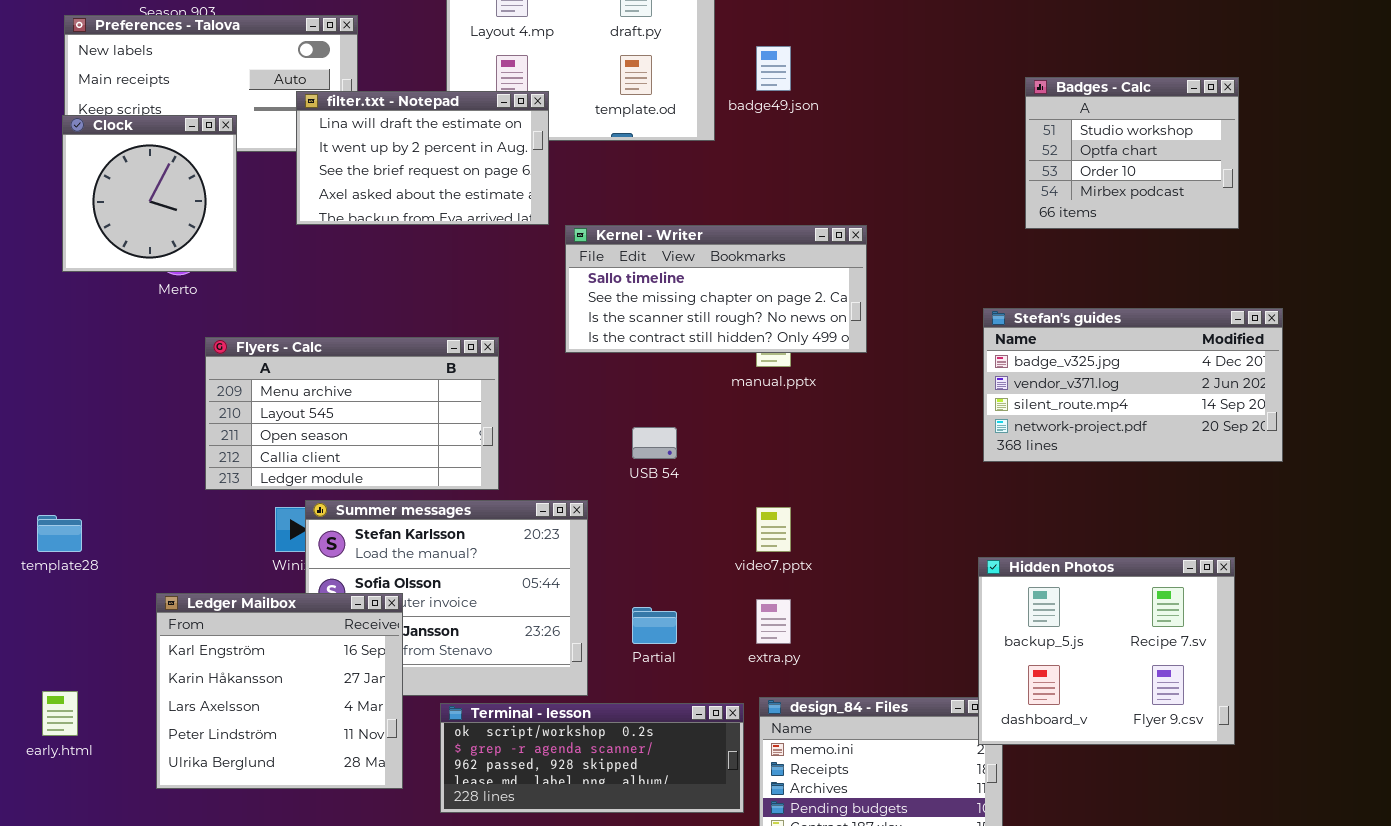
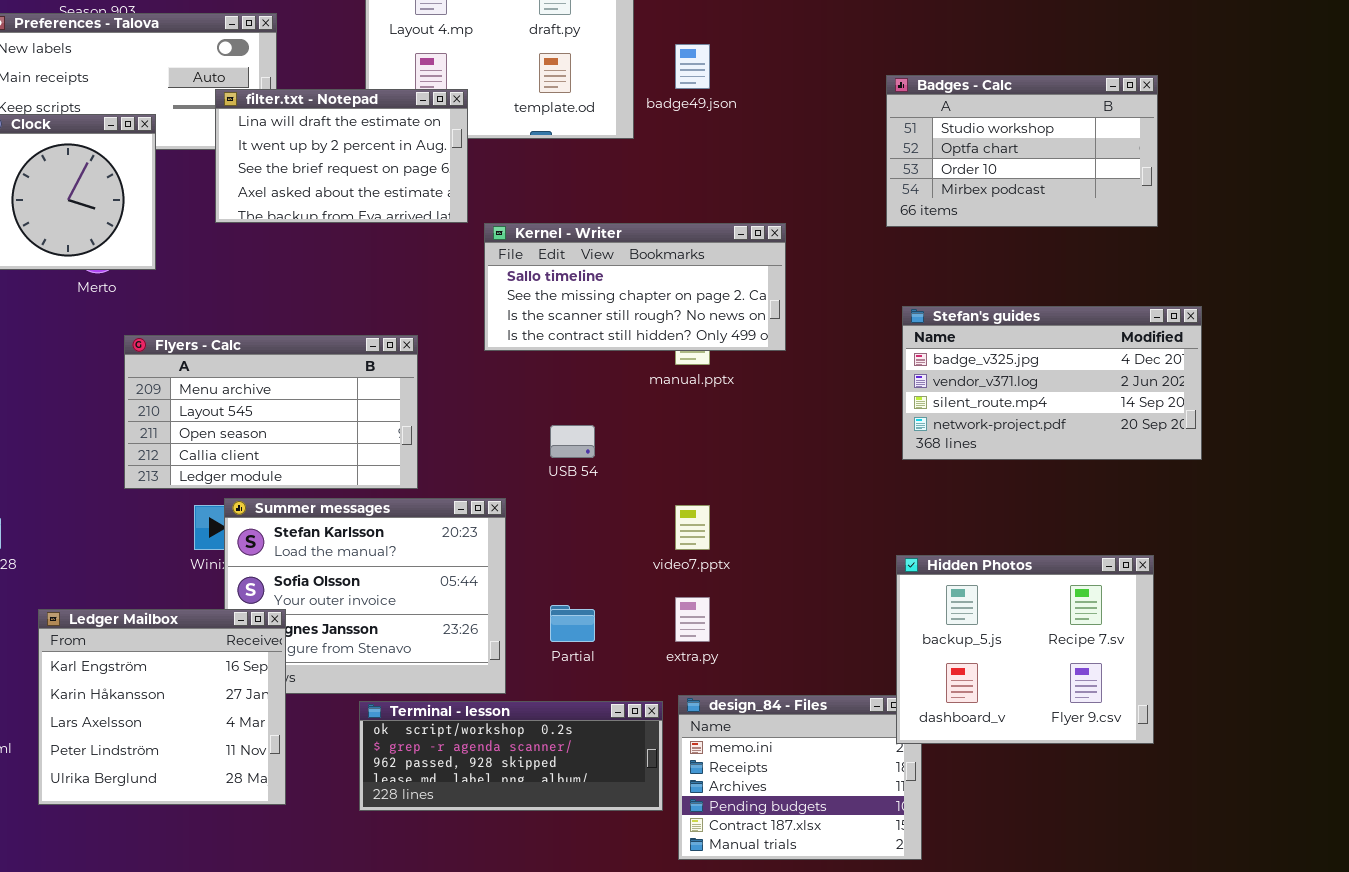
Badges - Calc: [1025,77,1239,229] -> [886,75,1158,227], resized
Ledger Mailbox: [156,593,403,789] -> [38,609,286,805], moved

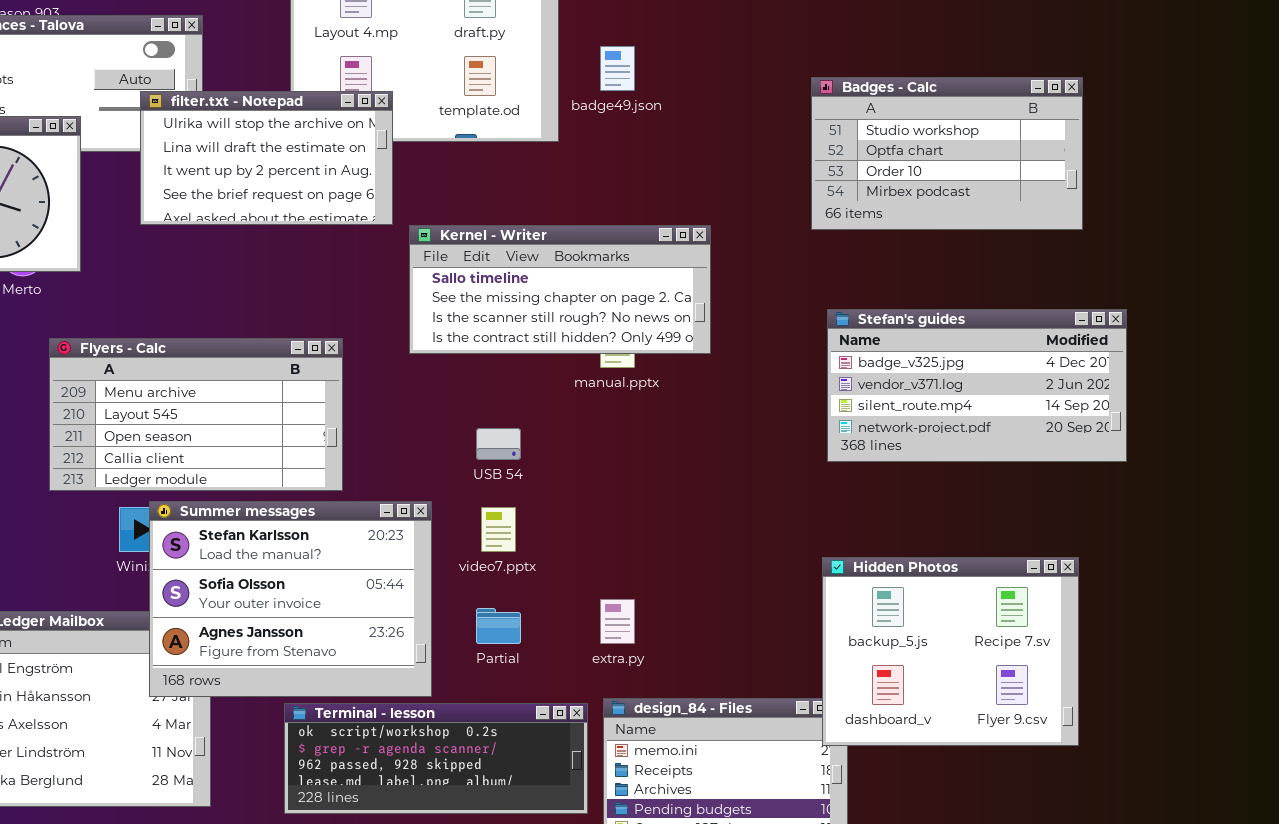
filter.txt - Notepad: [215,89,468,223] -> [140,91,393,225], scrolled up 1 row
Summer messages: [224,498,506,694] -> [149,501,432,697], raised
video7.pptx: [675,505,710,550] -> [481,507,516,552], moved

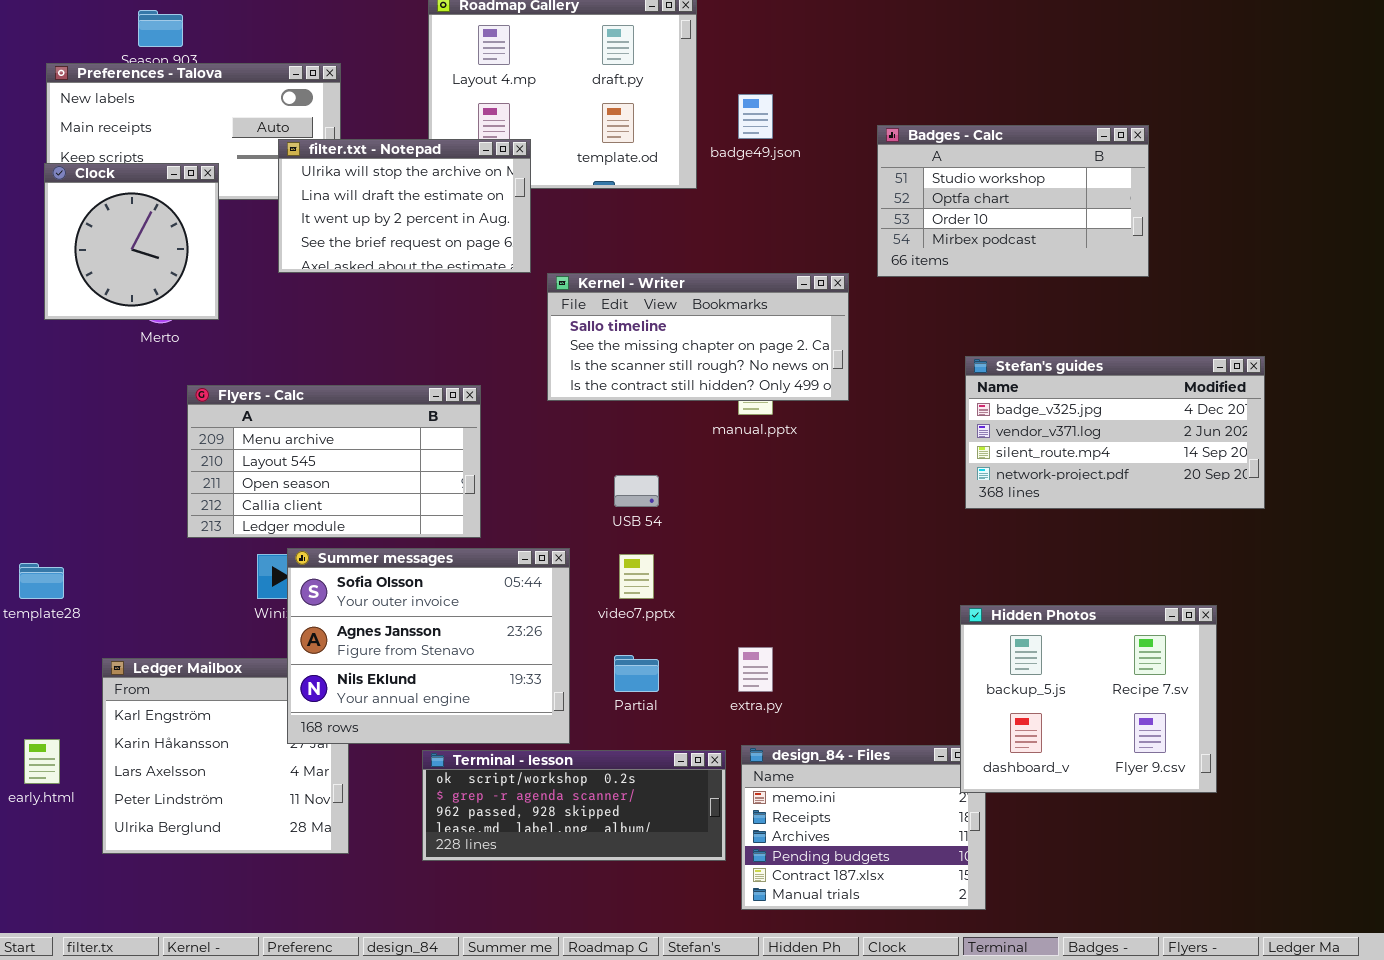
Badges - Calc: [811,77,1083,230] -> [877,125,1149,277], moved
Summer messages: [149,501,432,697] -> [287,548,570,744], scrolled down 1 row

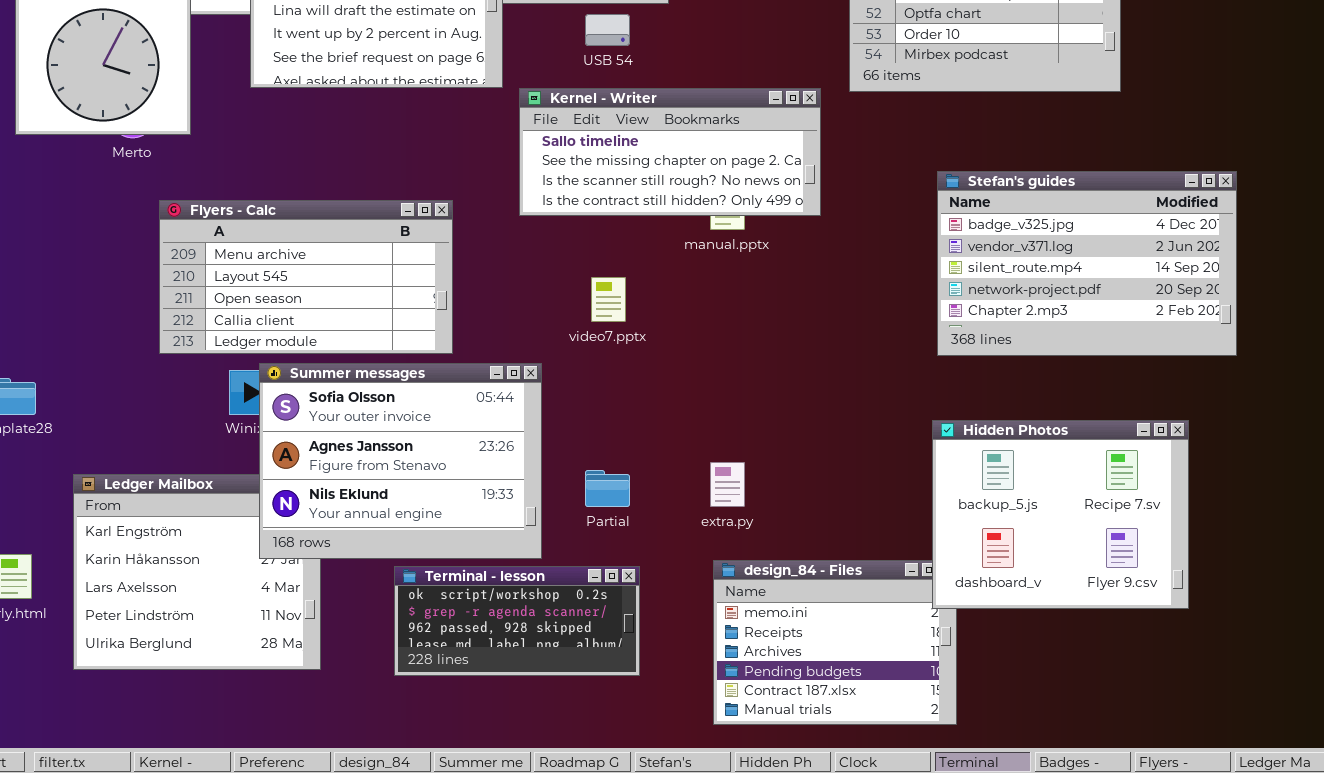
Stefan's guides: [965,356,1265,509] -> [937,171,1237,356], resized
USB 54: [614,475,659,507] -> [585,14,630,46], moved
video7.pptx: [619,554,654,599] -> [591,277,626,322], moved
Terminal - lesson: [422,750,726,861] -> [394,566,640,676], resized

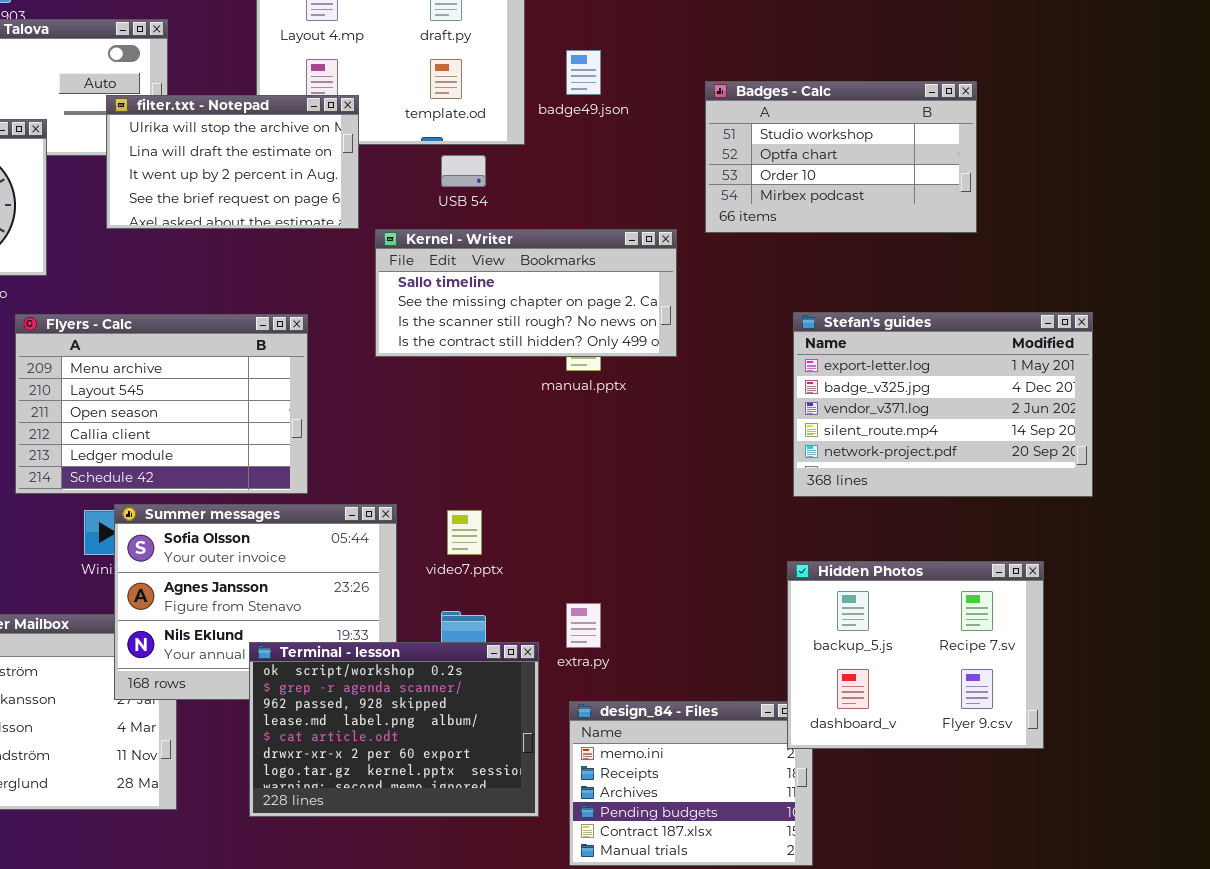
Stefan's guides: [937,171,1237,356] -> [793,312,1093,497], scrolled up 1 row
Flyers - Calc: [159,200,453,354] -> [15,314,308,494], resized
video7.pptx: [591,277,626,322] -> [447,510,482,555], moved
Terminal - lesson: [394,566,640,676] -> [249,642,539,817], resized

